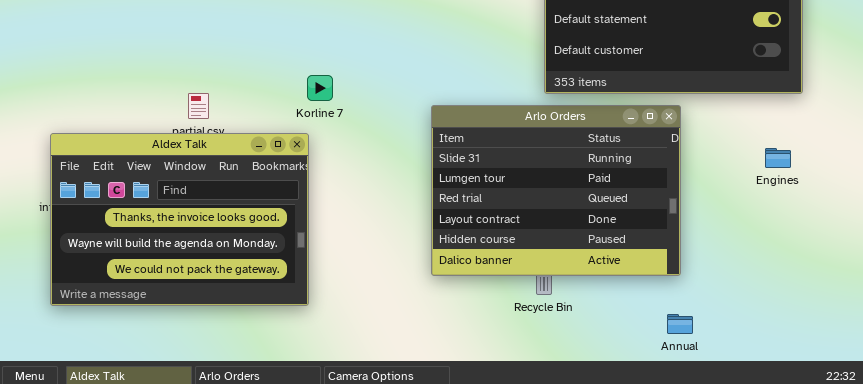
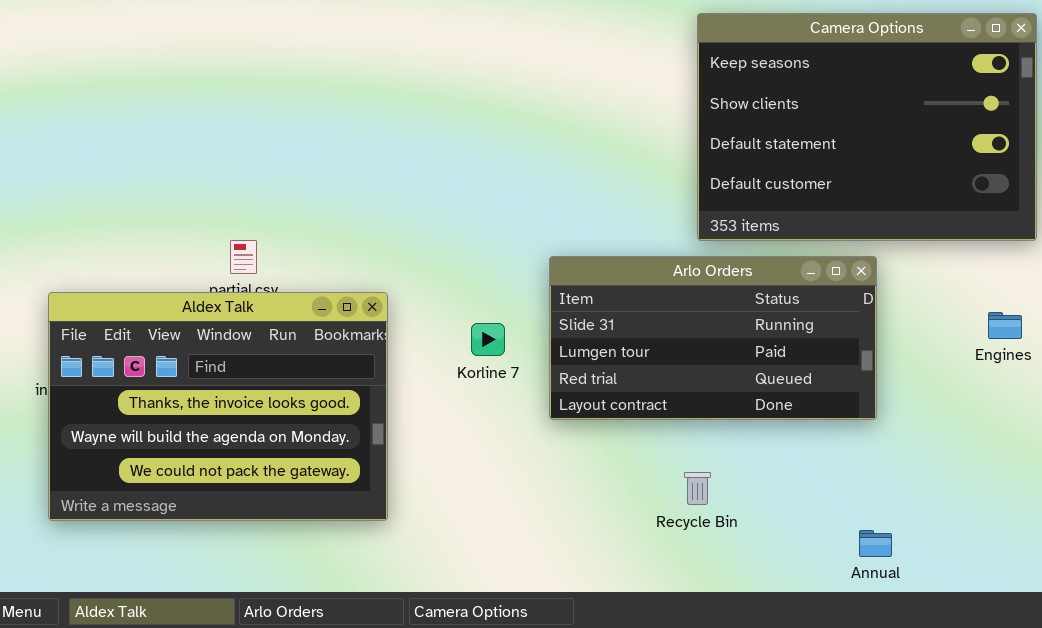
Korline 7: [307,75,333,101] -> [471,323,505,356], moved
Arlo Orders: [431,105,681,276] -> [549,256,877,420], resized

